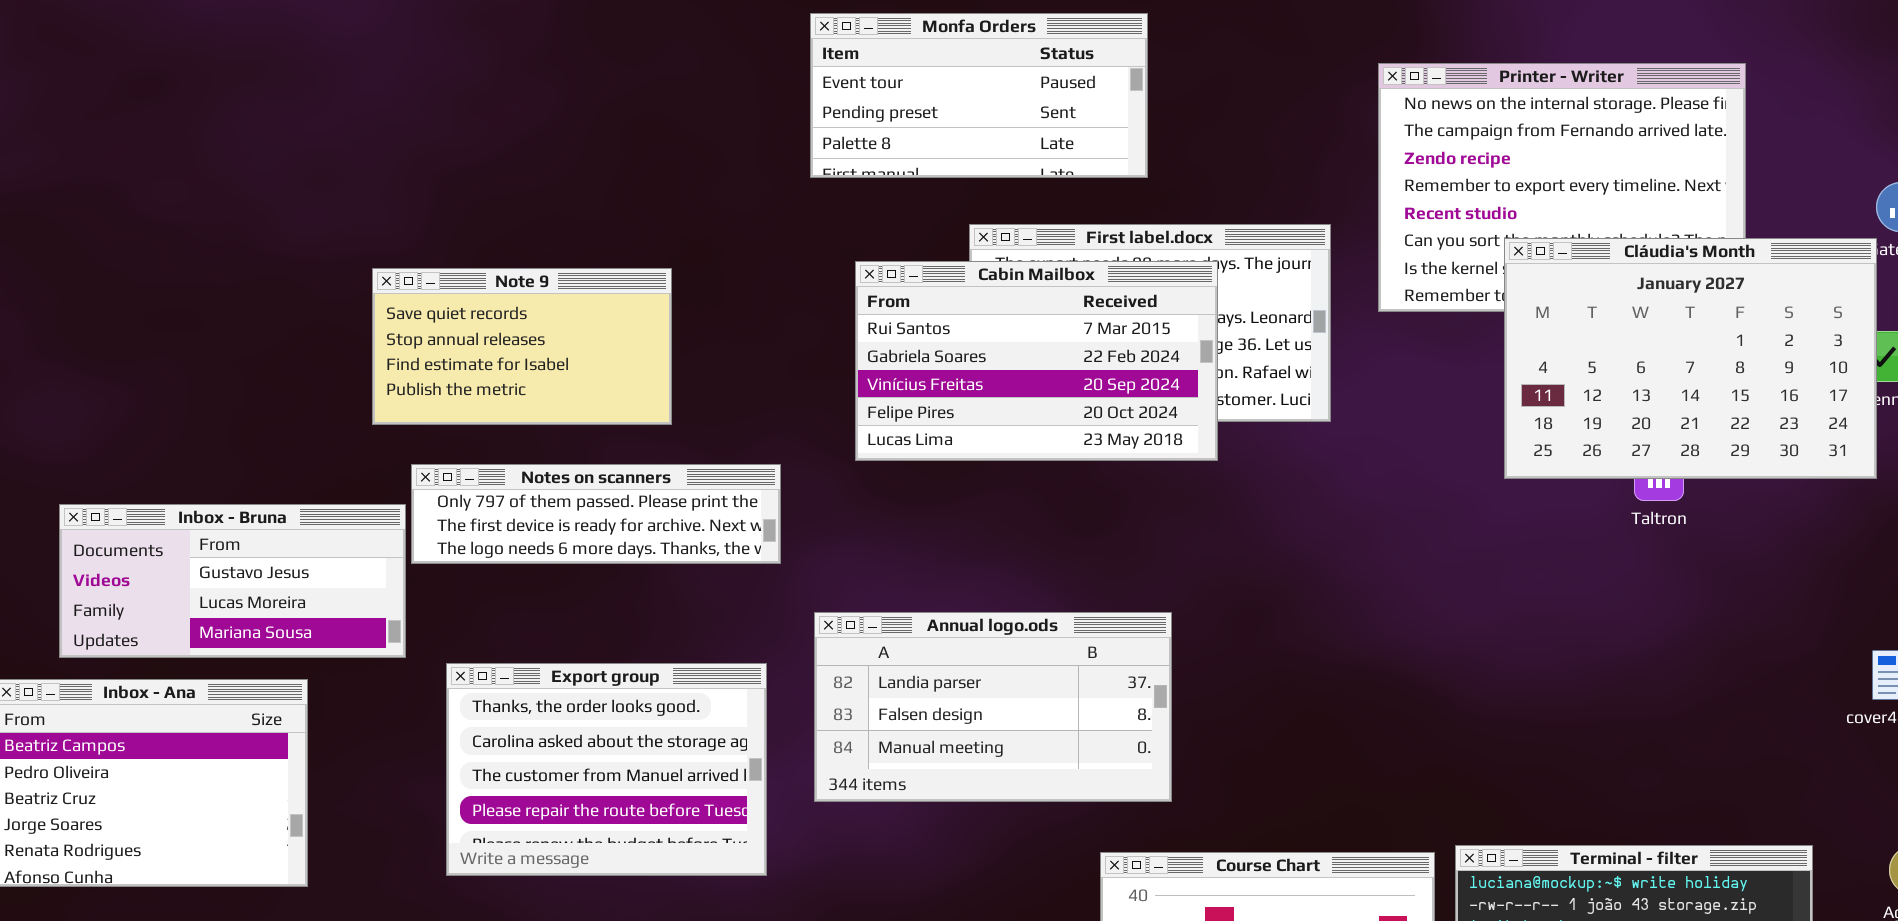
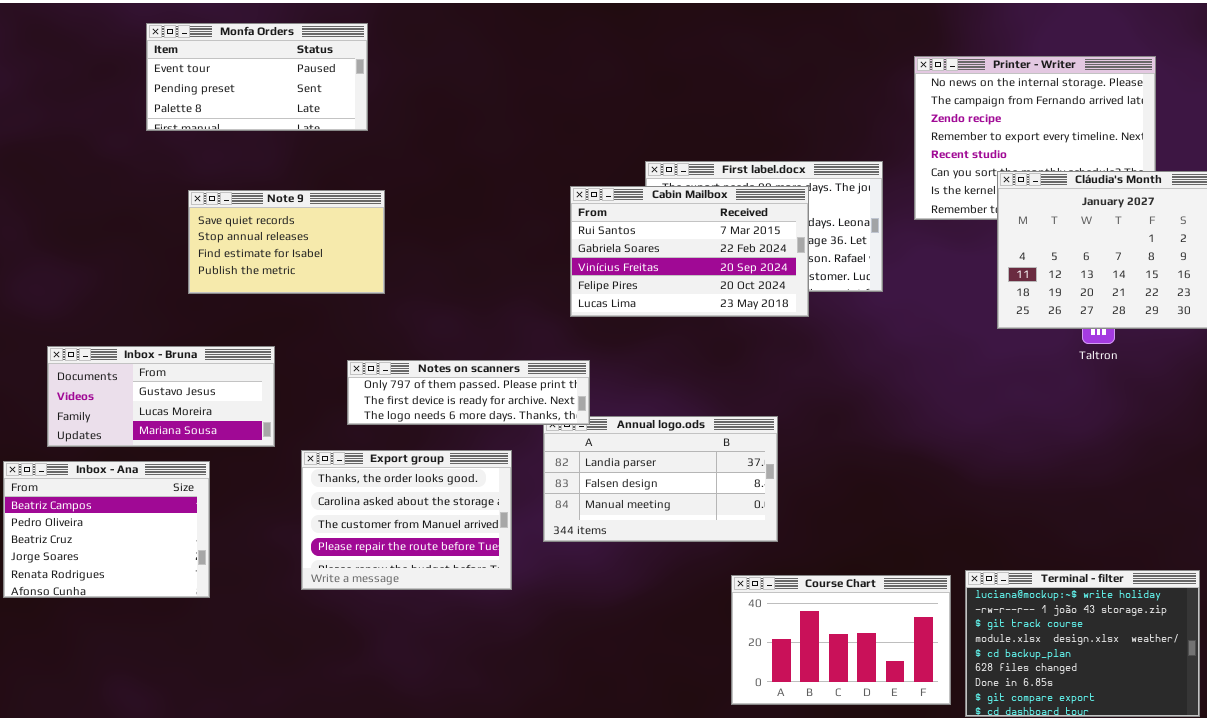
Monfa Orders: [810,13,1148,178] -> [146,23,368,131], moved
Note 9: [372,268,672,425] -> [188,190,385,294], moved
Notes on scanners: [411,464,781,564] -> [347,360,590,425], moved

